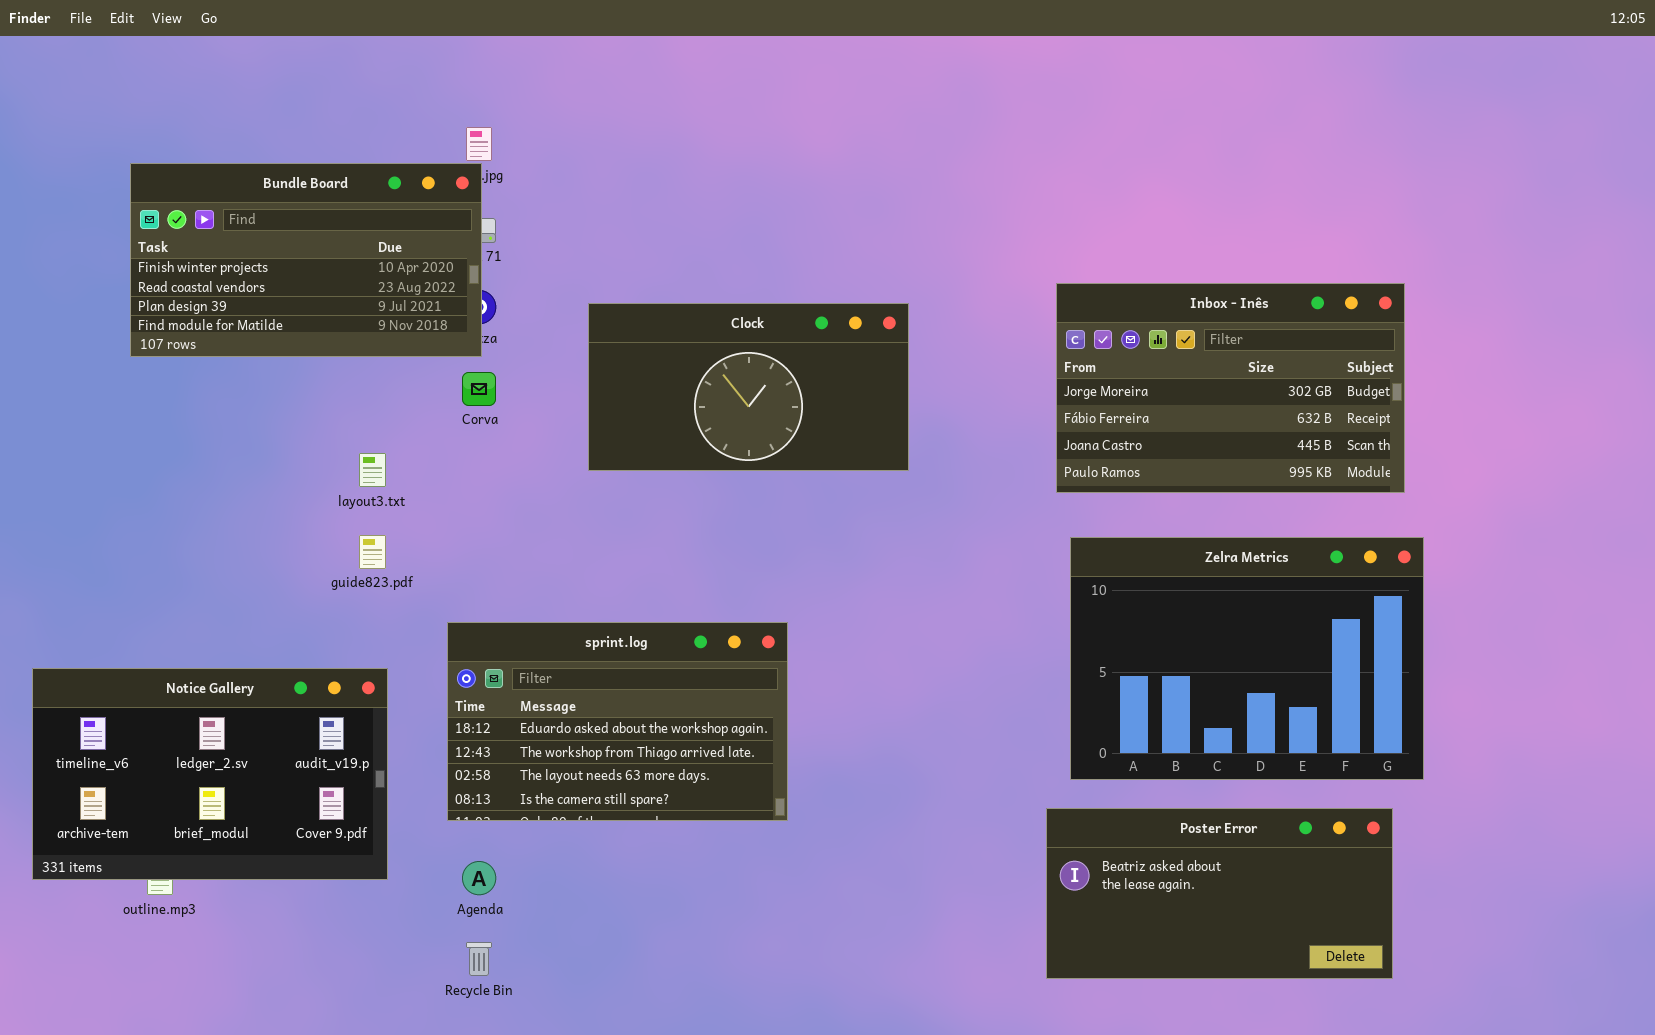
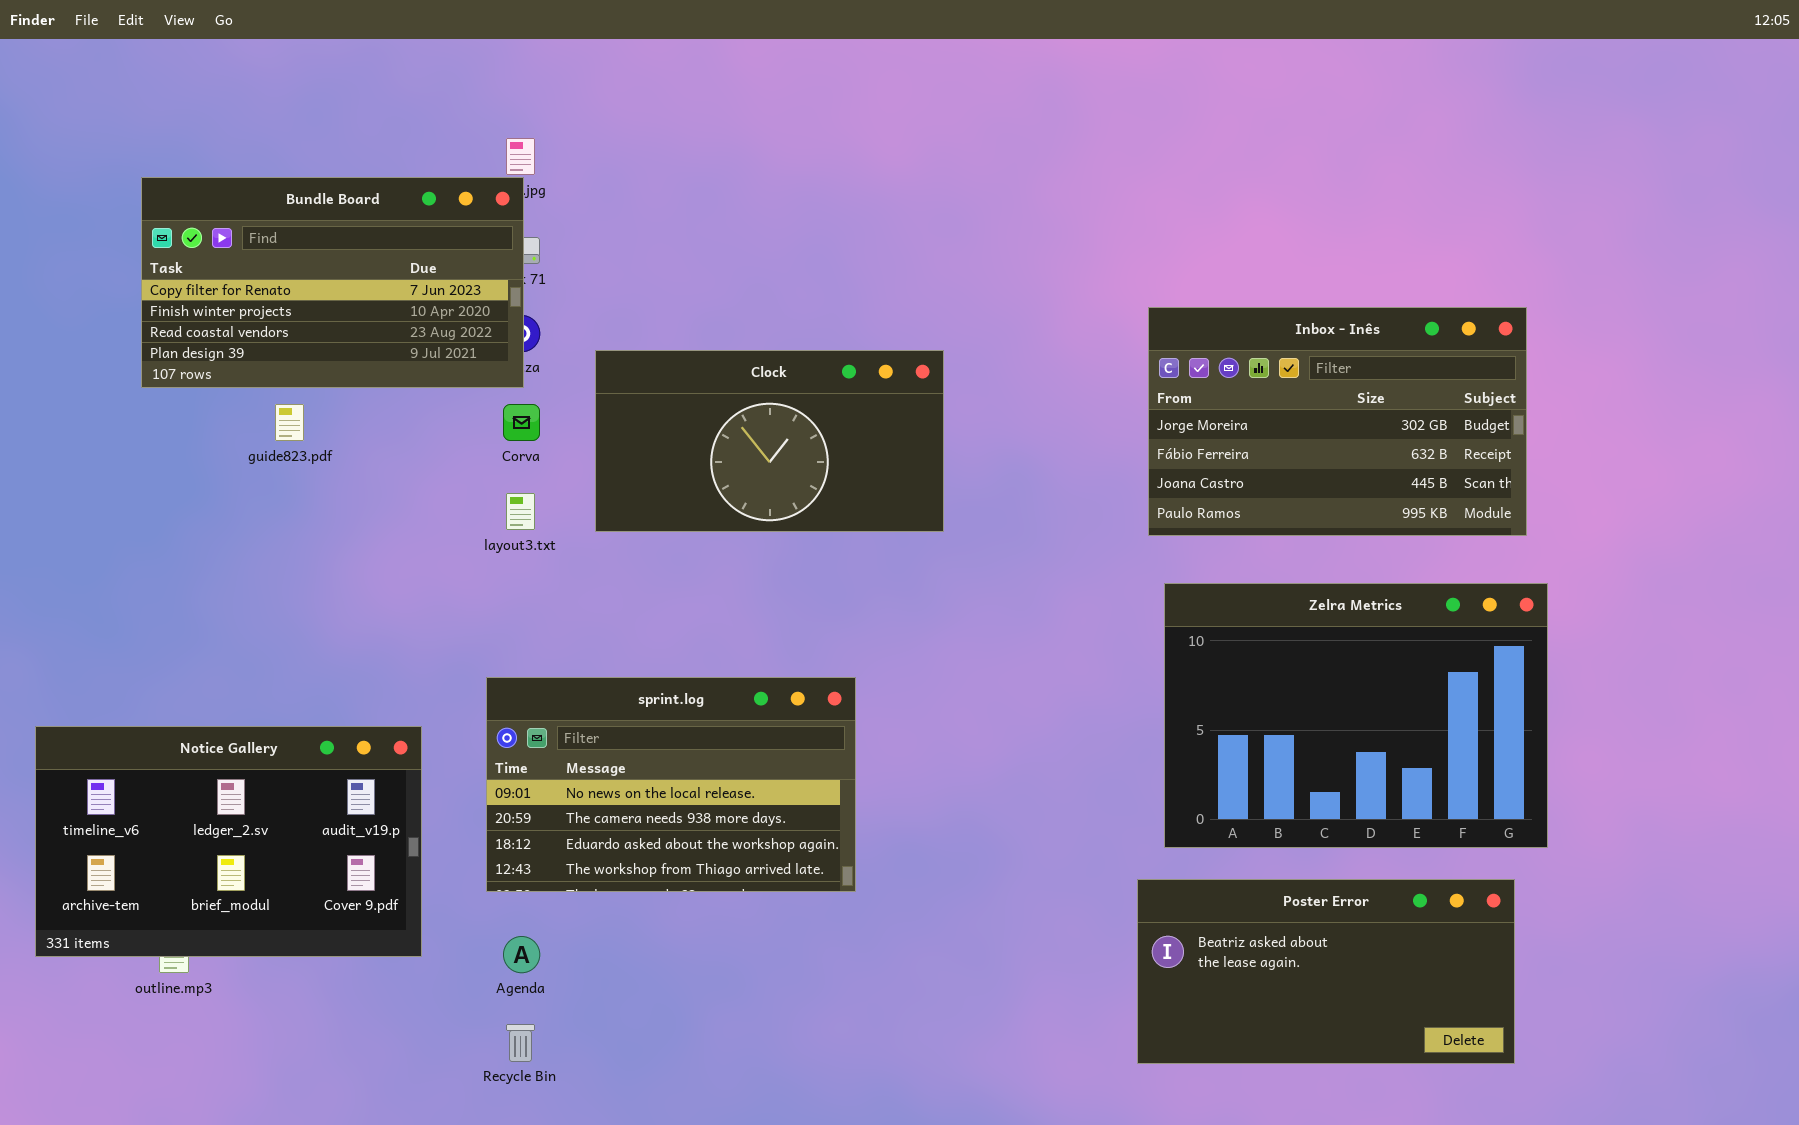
Bundle Board: [130,163,482,357] -> [141,177,524,388], scrolled up 1 row
Clock: [588,303,909,471] -> [595,350,944,532], moved
layout3.txt: [359,453,386,487] -> [506,493,535,530], moved
guide823.pdf: [359,535,386,569] -> [275,404,304,441], moved
sprint.log: [447,622,788,821] -> [486,677,856,892], scrolled up 2 rows

